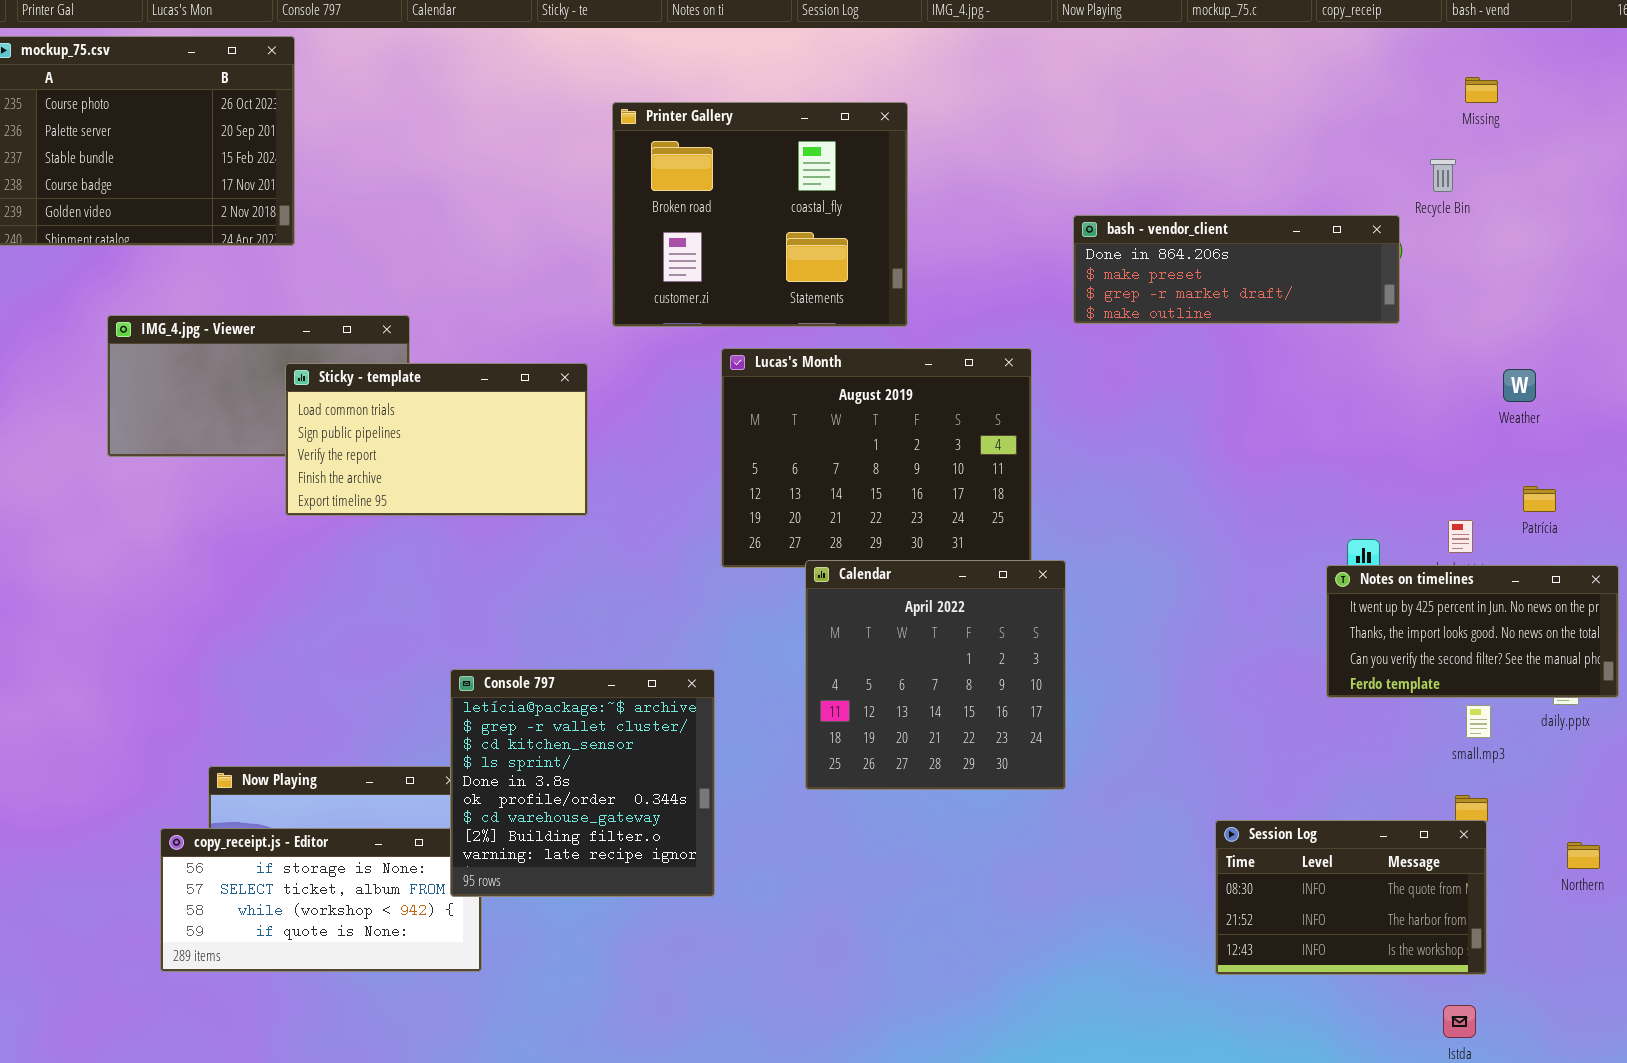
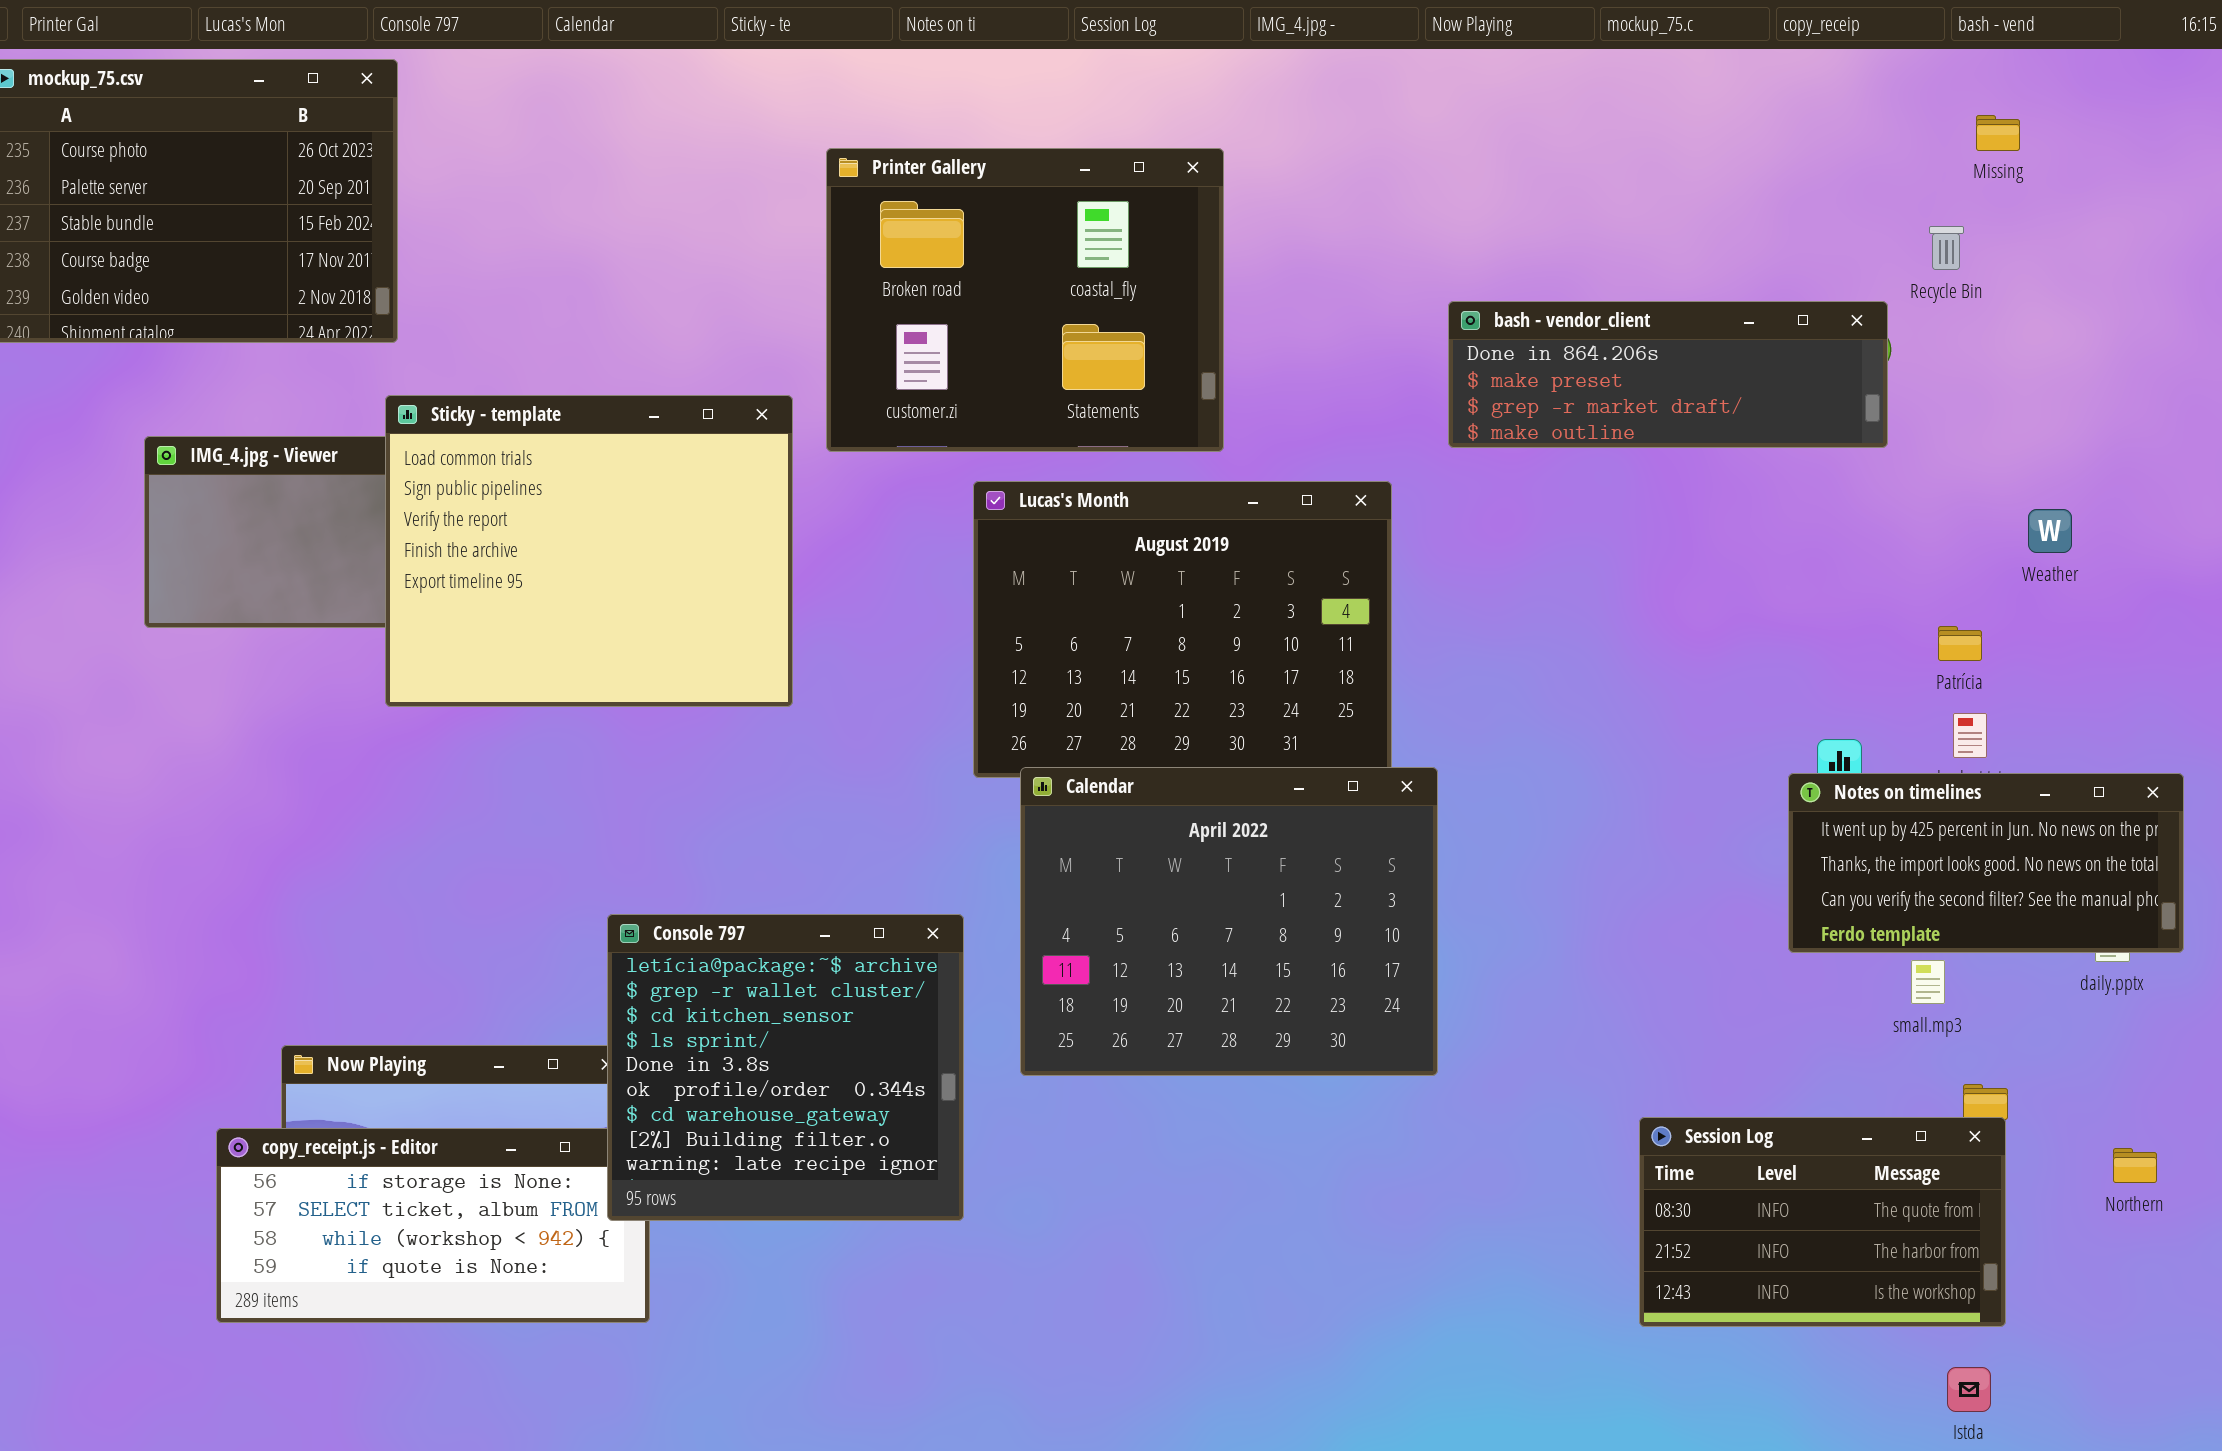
Sticky - template: [285,363,588,516] -> [385,395,793,707], resized
Patrícia: [1523,486,1556,512] -> [1938,626,1982,661], moved
Calendar: [805,560,1066,790] -> [1020,767,1438,1076], resized
small.mp3: [1466,705,1491,738] -> [1911,960,1945,1004], moved

